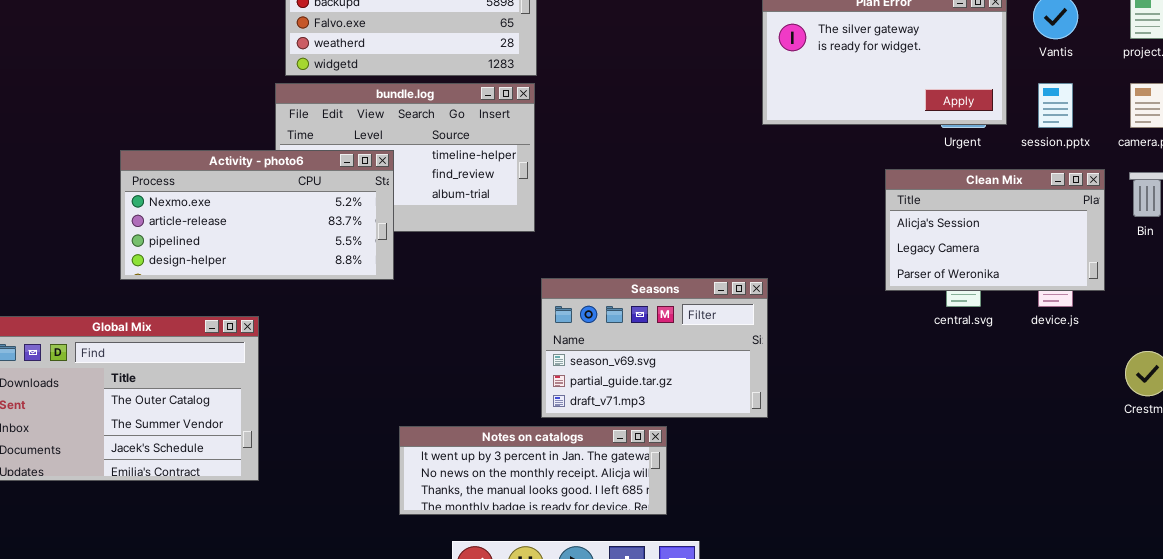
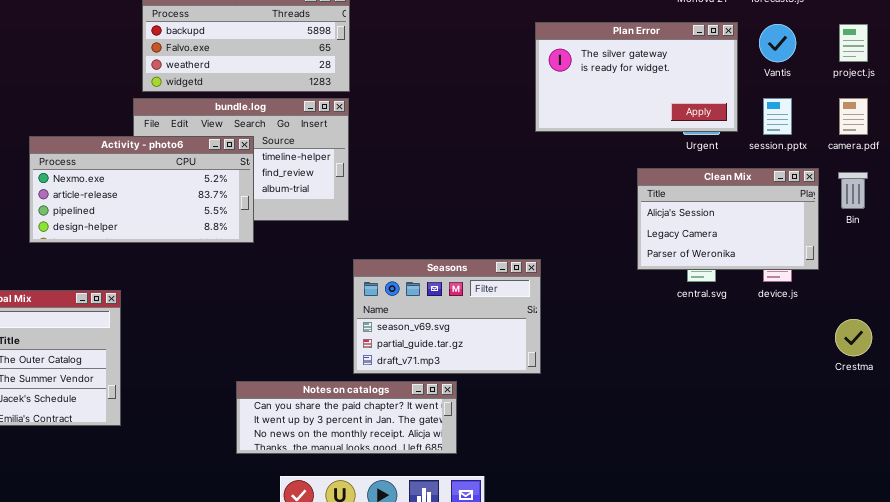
Activity - photo6: [120,150,394,280] -> [29,136,254,243], moved
Notes on catalogs: [399,426,667,515] -> [236,381,457,454], scrolled up 1 row

